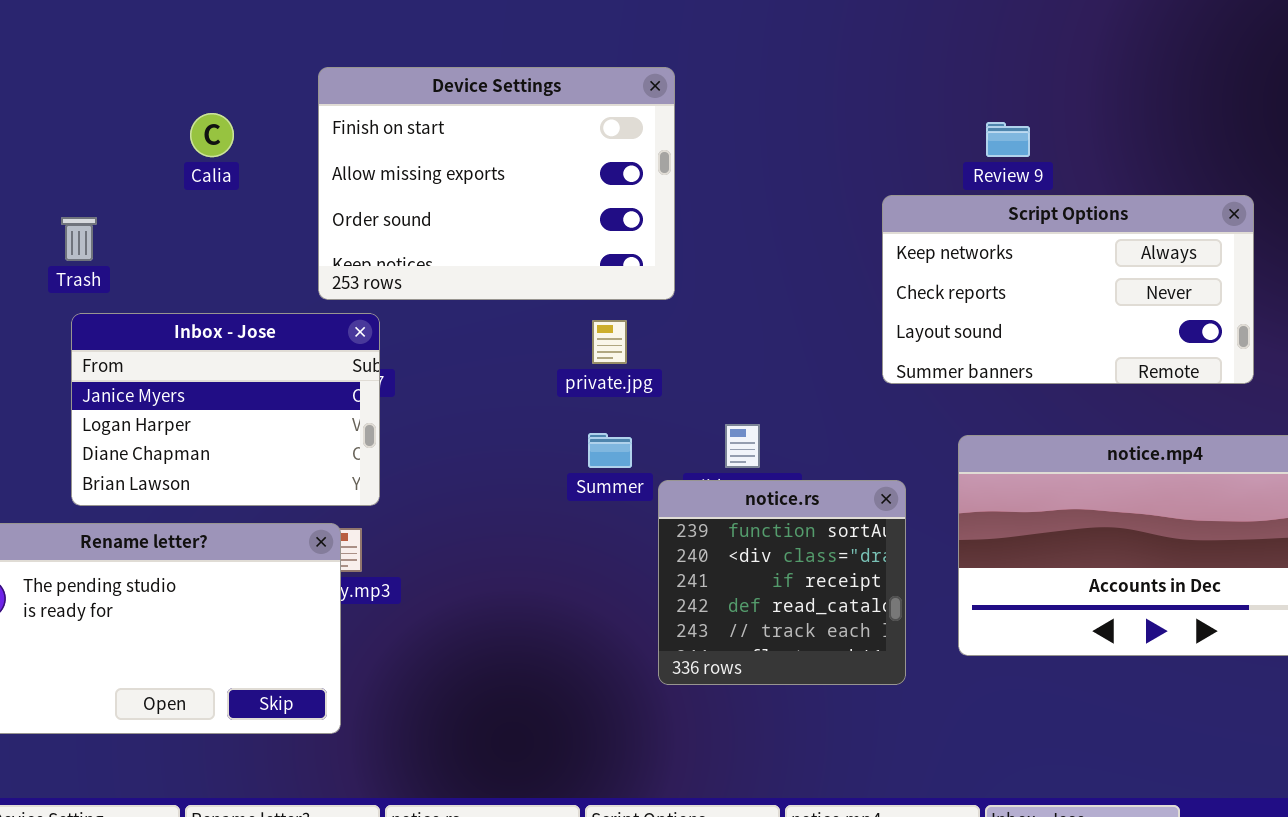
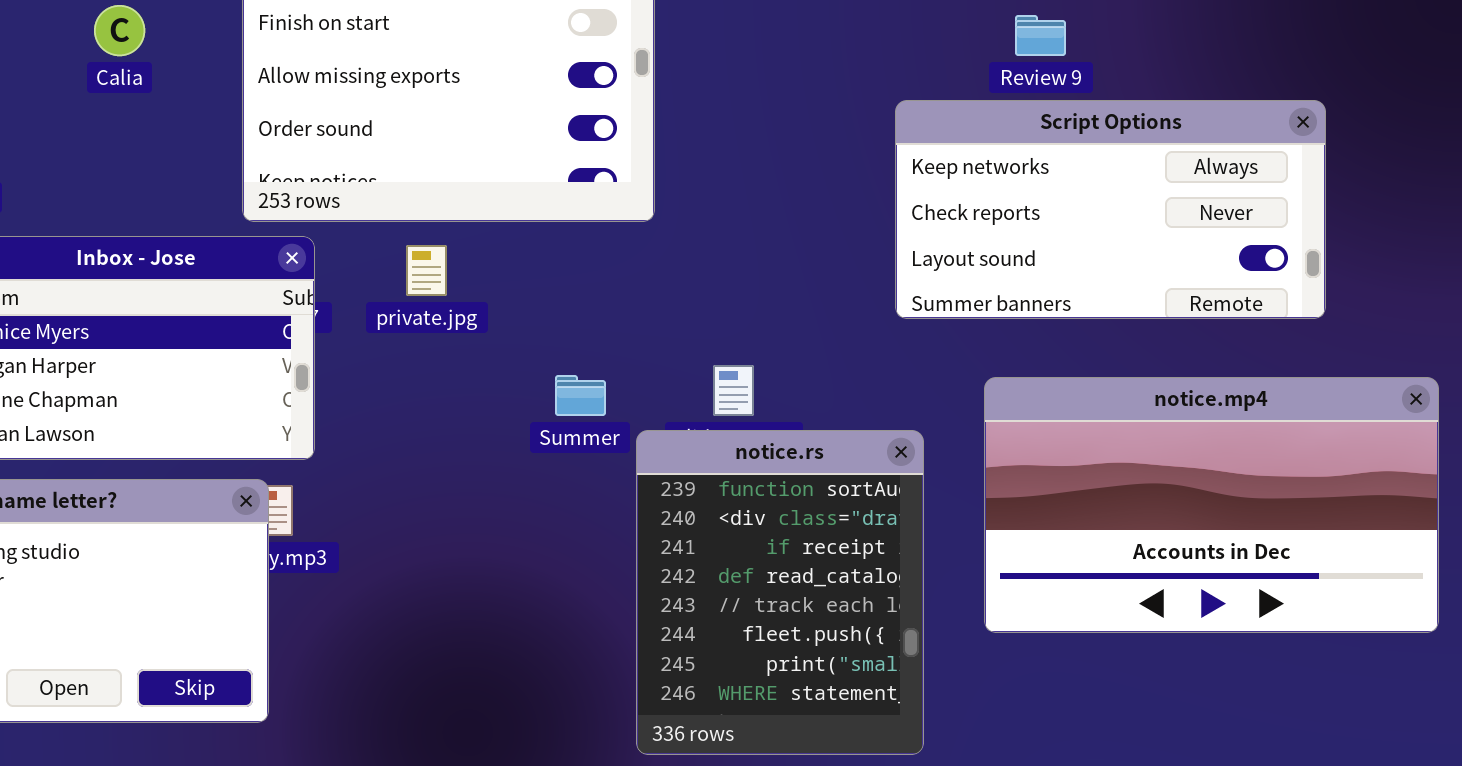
private.jpg: [592,320,627,364] -> [406,245,447,296], moved
notice.rs: [658,480,906,685] -> [636,430,924,755], resized

